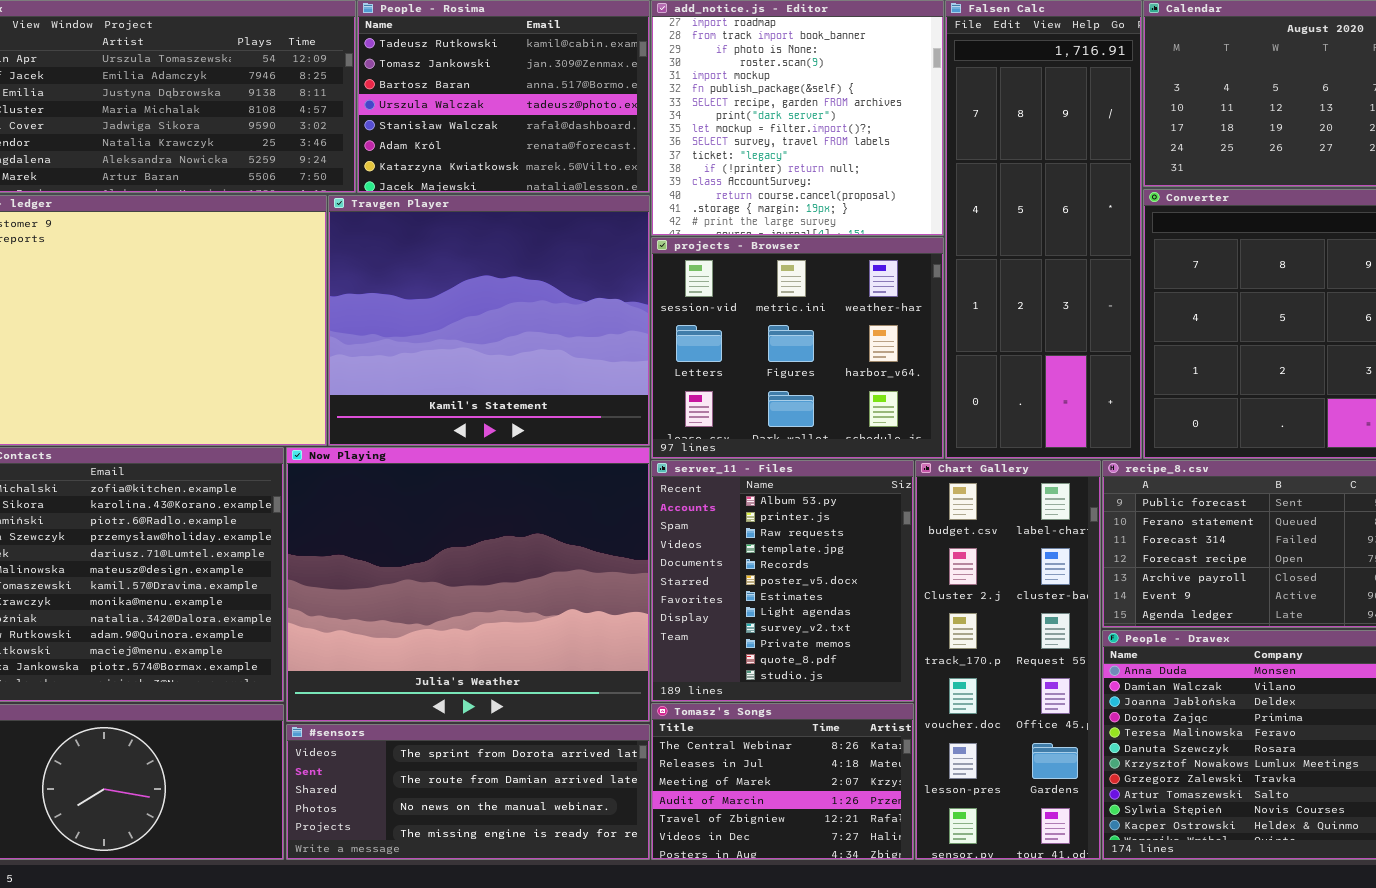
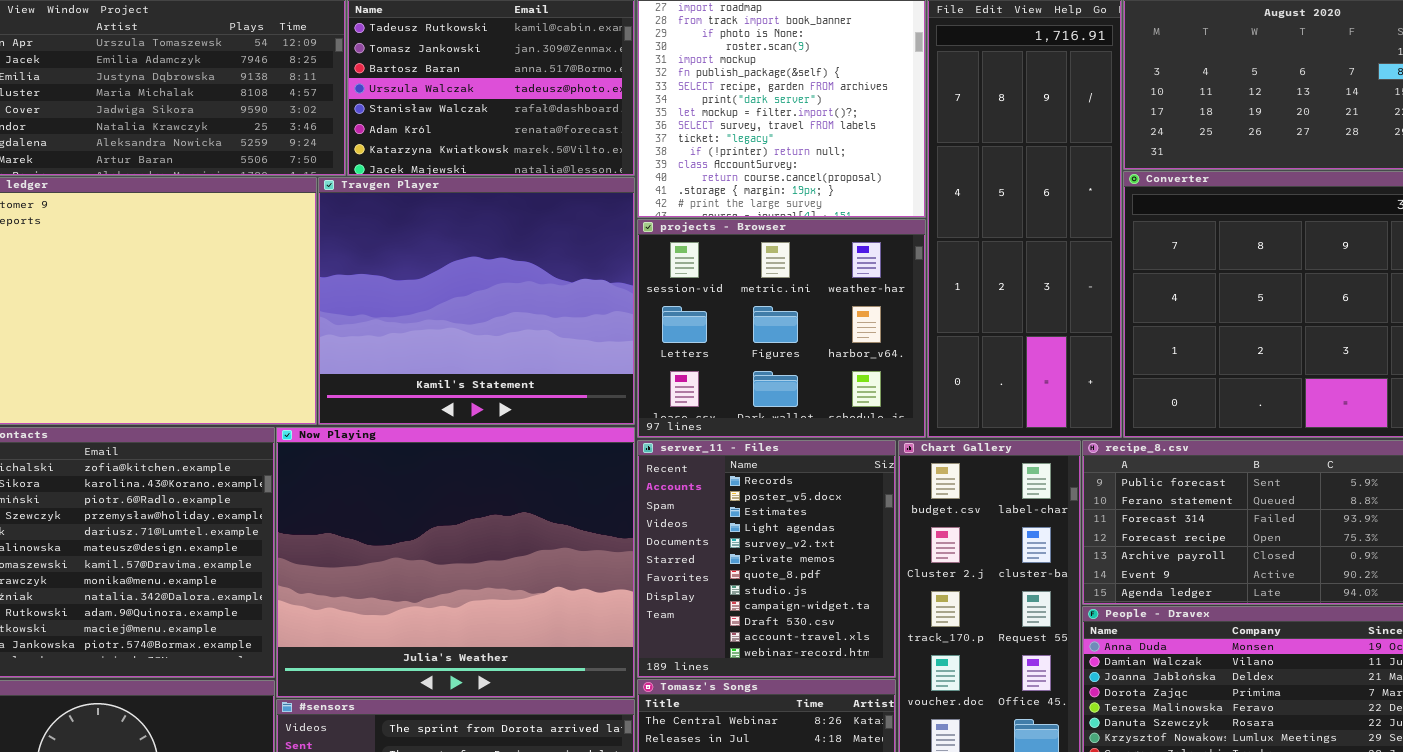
server_11 - Files: [651,460,914,702] -> [637,440,896,678], scrolled down 4 rows

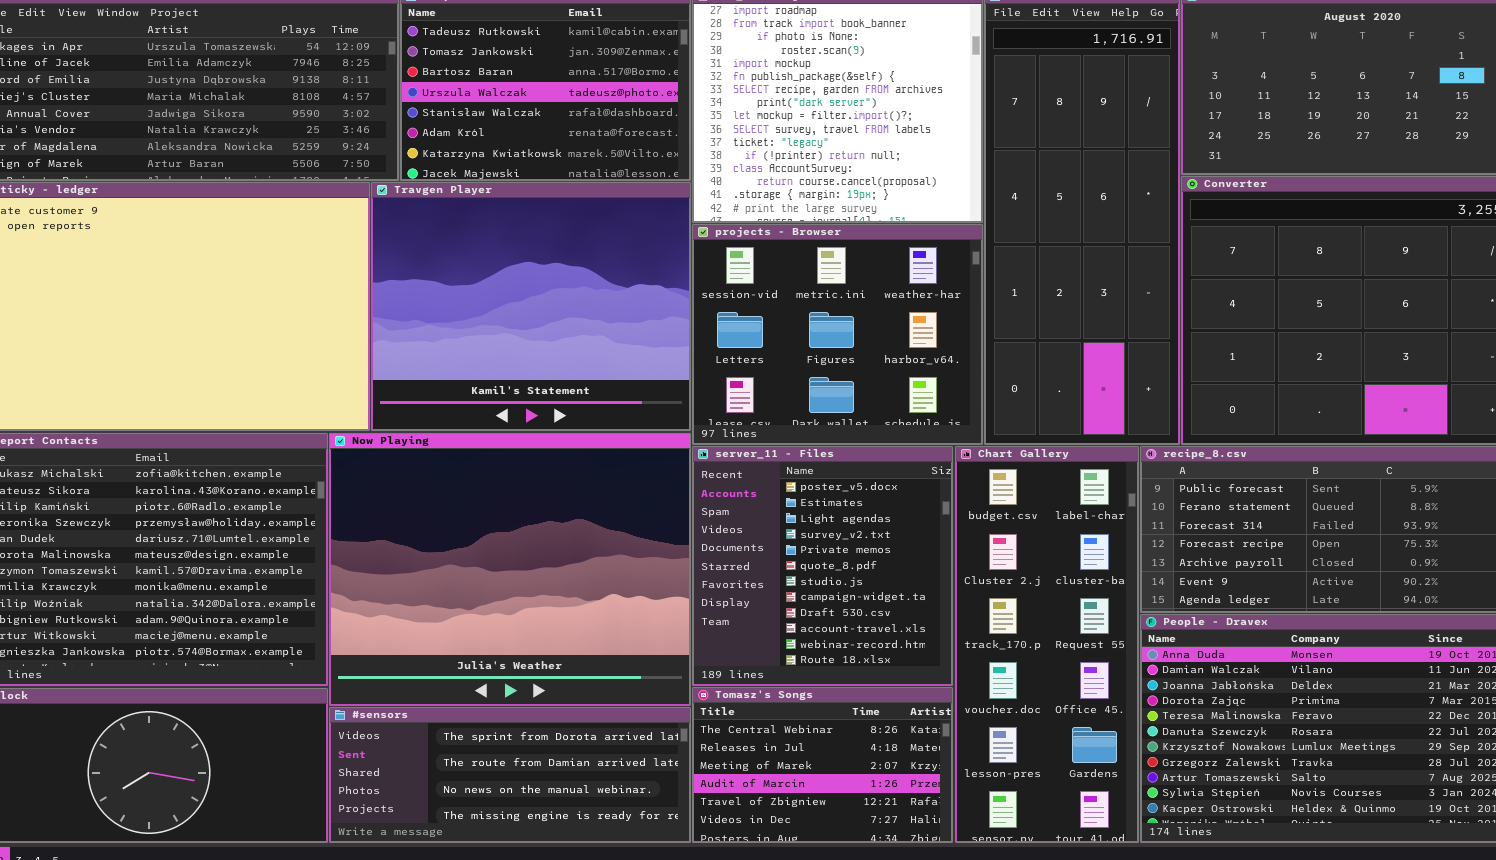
server_11 - Files: [637,440,896,678] -> [692,446,953,686], scrolled down 1 row

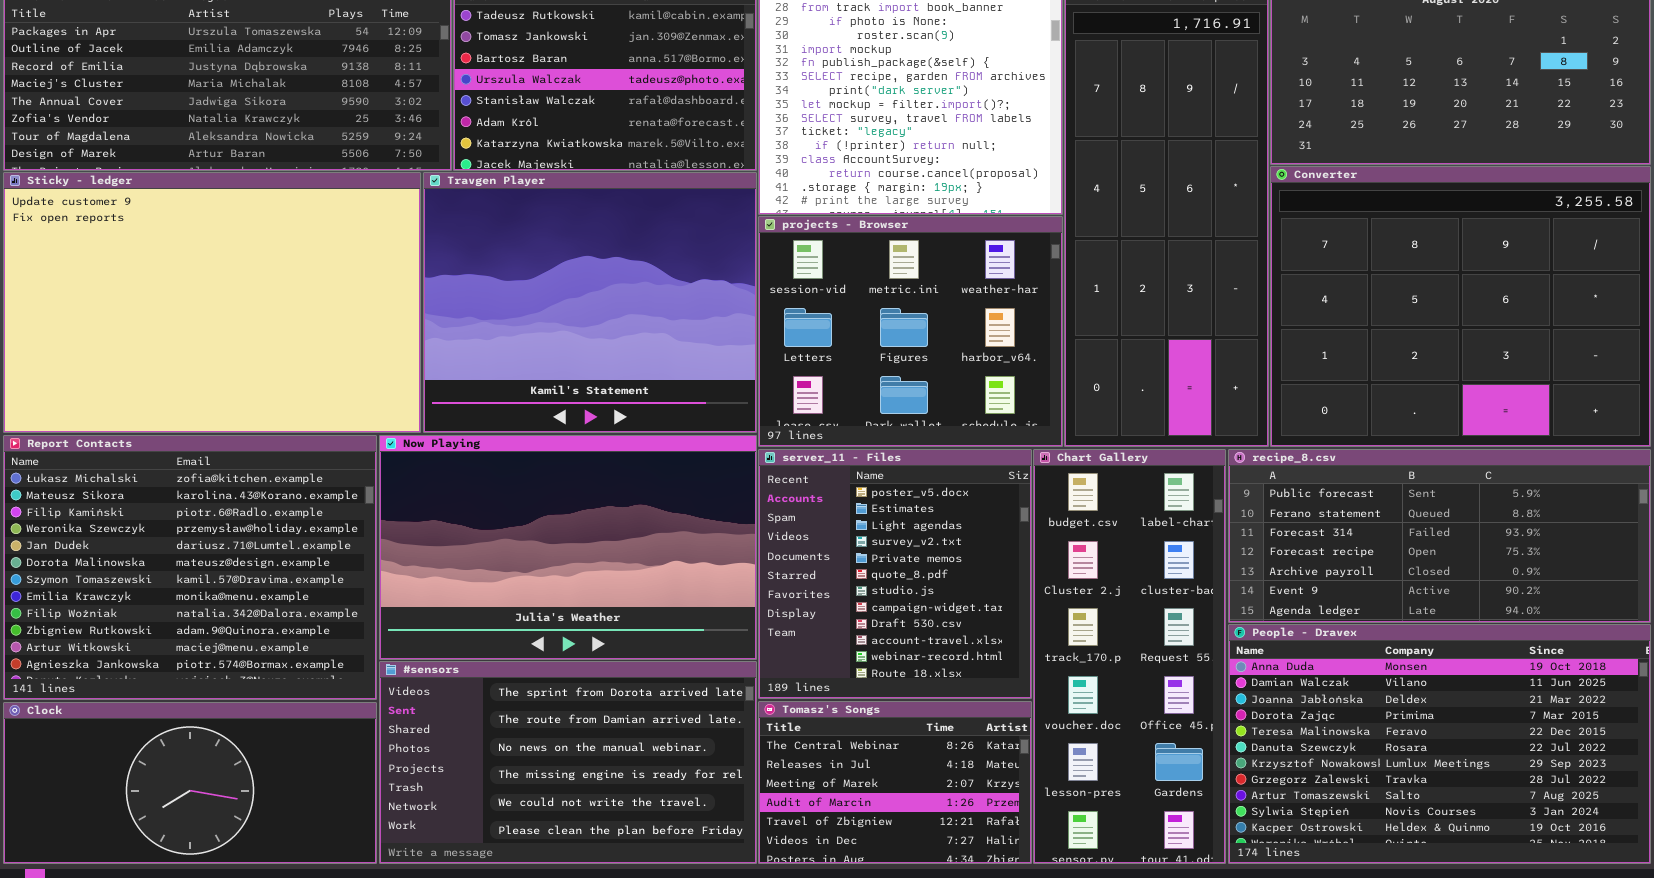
Now Playing: [329,433,691,706] -> [379,435,757,660], resized
#sensors: [329,707,691,843] -> [379,661,757,864], resized

